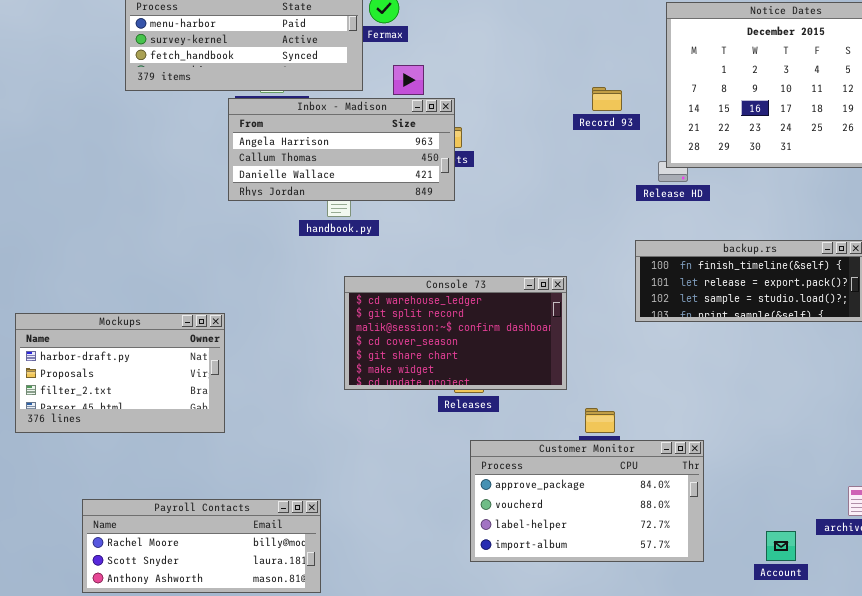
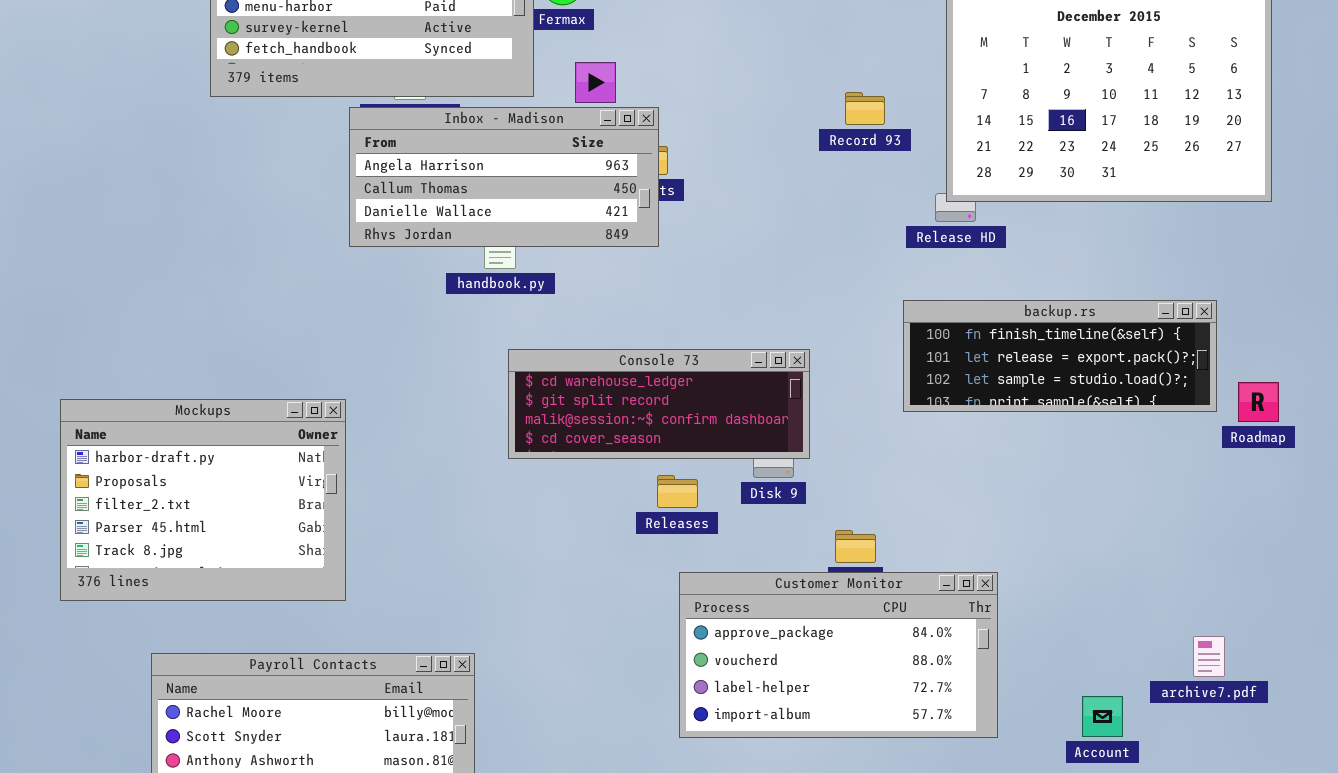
Console 73: [344,276,567,390] -> [508,349,810,459], resized
Mockups: [15,313,225,433] -> [60,399,346,601], resized

